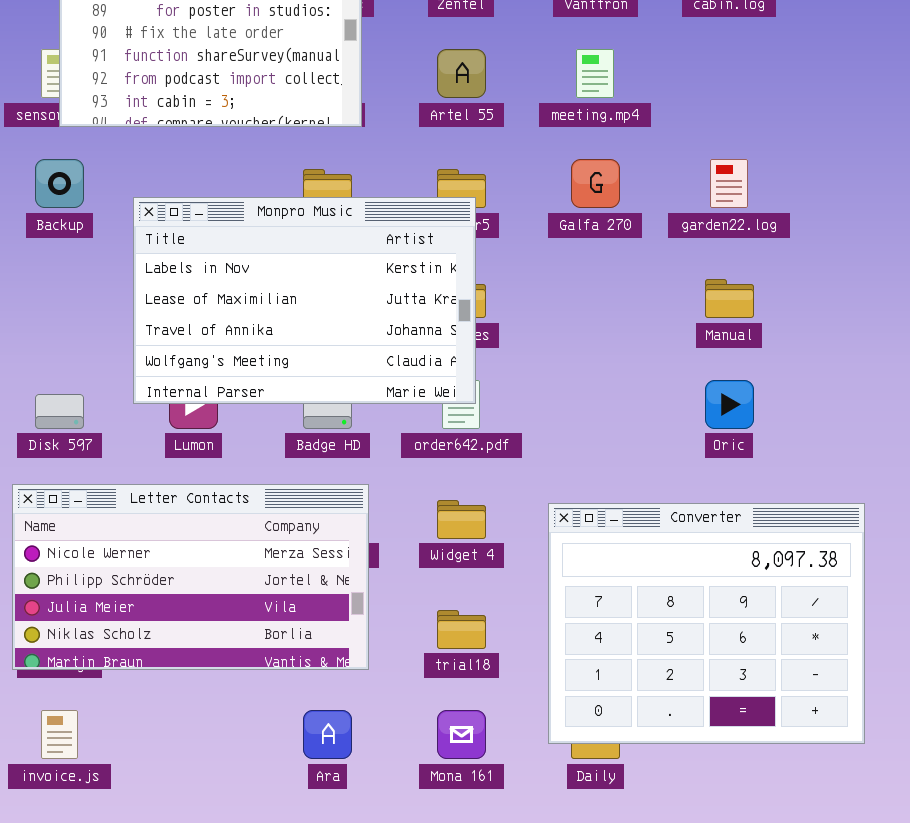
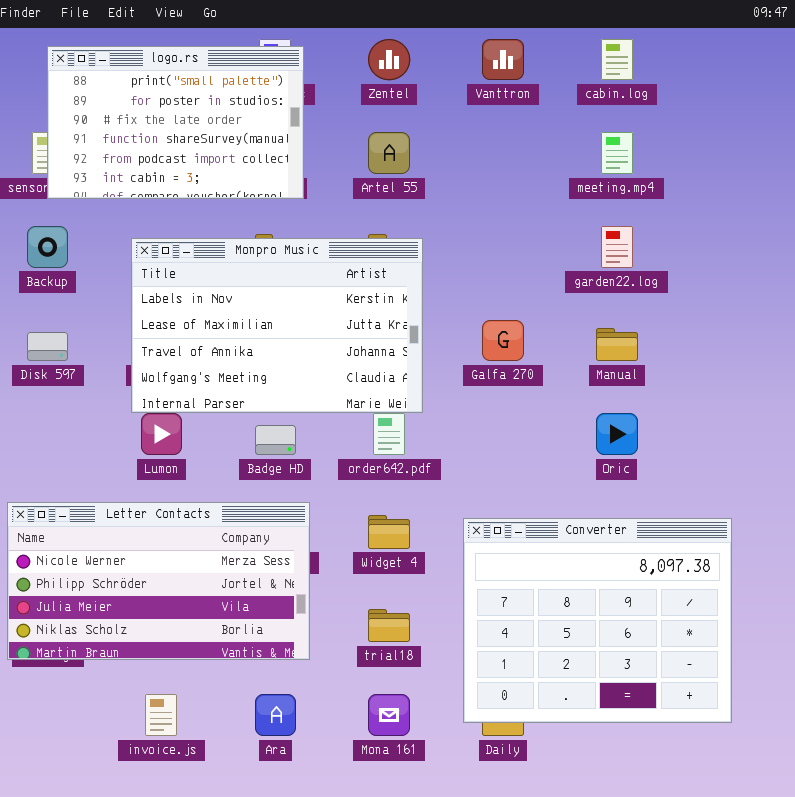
meeting.mp4: [576,49,614,98] -> [601,132,633,174], moved
Galfa 270: [571,159,620,208] -> [482,320,524,361], moved
Monpro Music: [133,197,476,404] -> [131,238,423,413], moved
Disk 597: [35,394,84,429] -> [27,332,68,361], moved
invoice.js: [41,710,78,759] -> [145,694,177,736], moved

